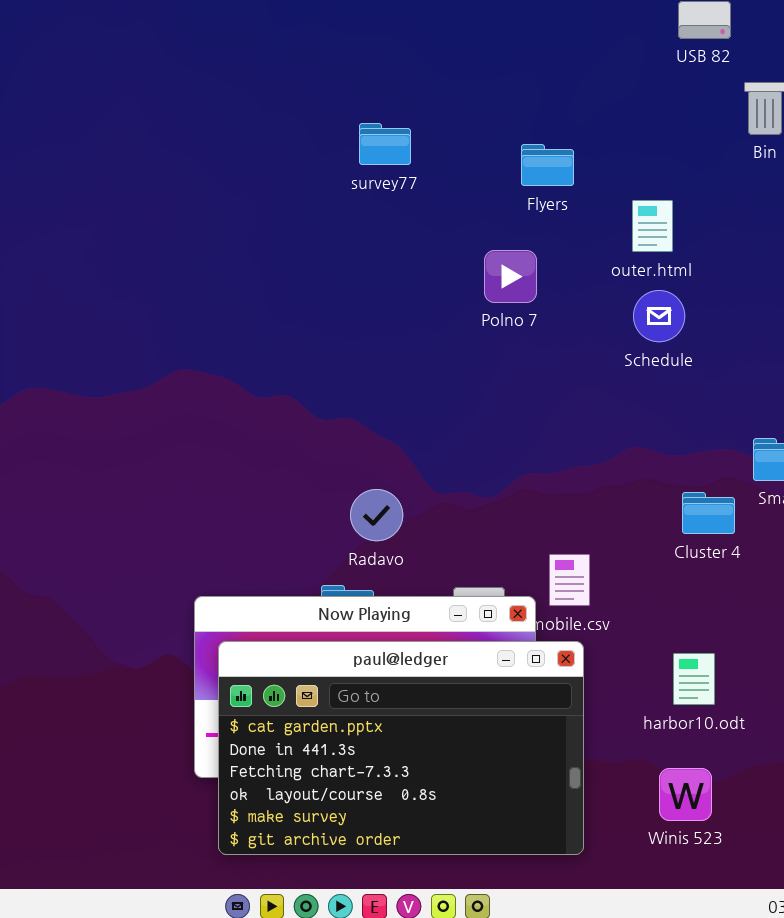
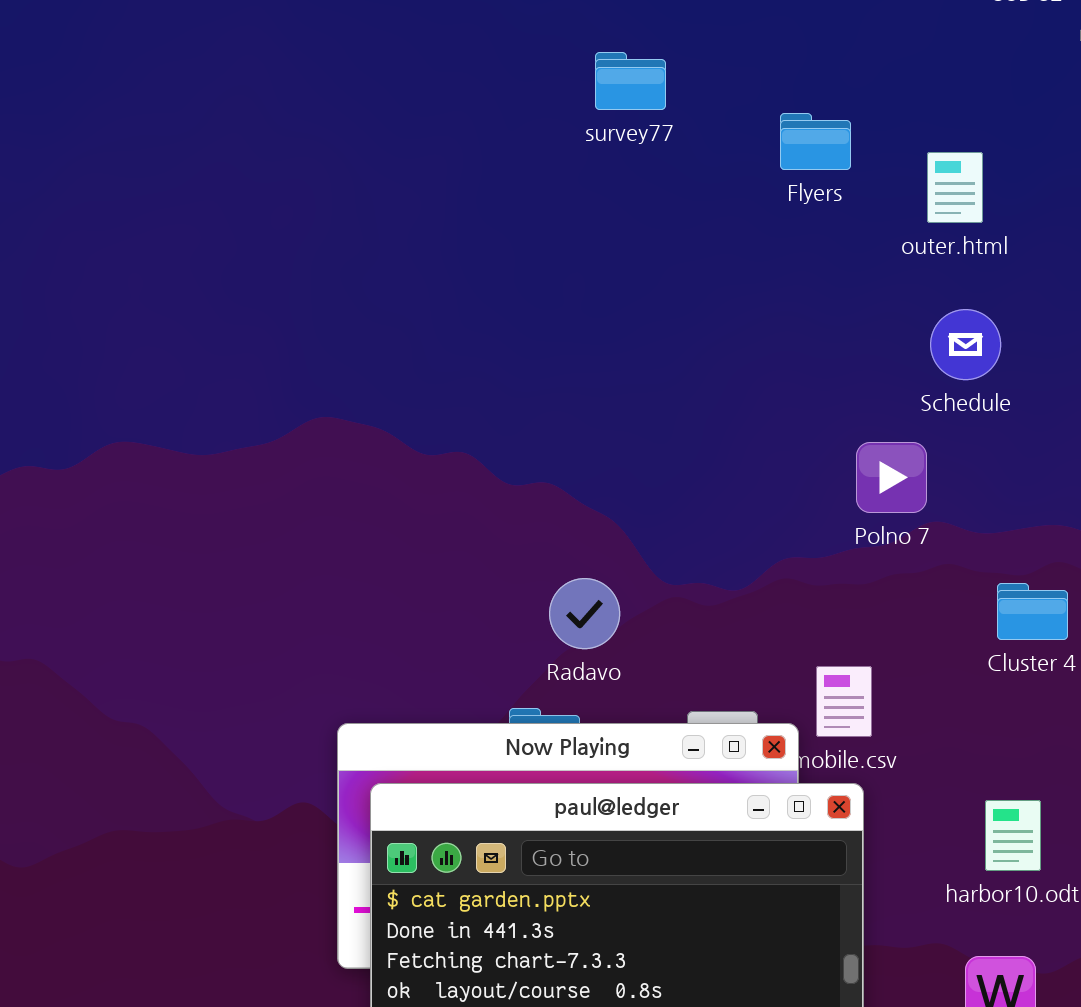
survey77: [359,123,411,165] -> [595,52,666,110], moved
outer.html: [632,200,673,252] -> [927,152,983,223], moved
Polno 7: [484,250,537,303] -> [856,442,927,513], moved

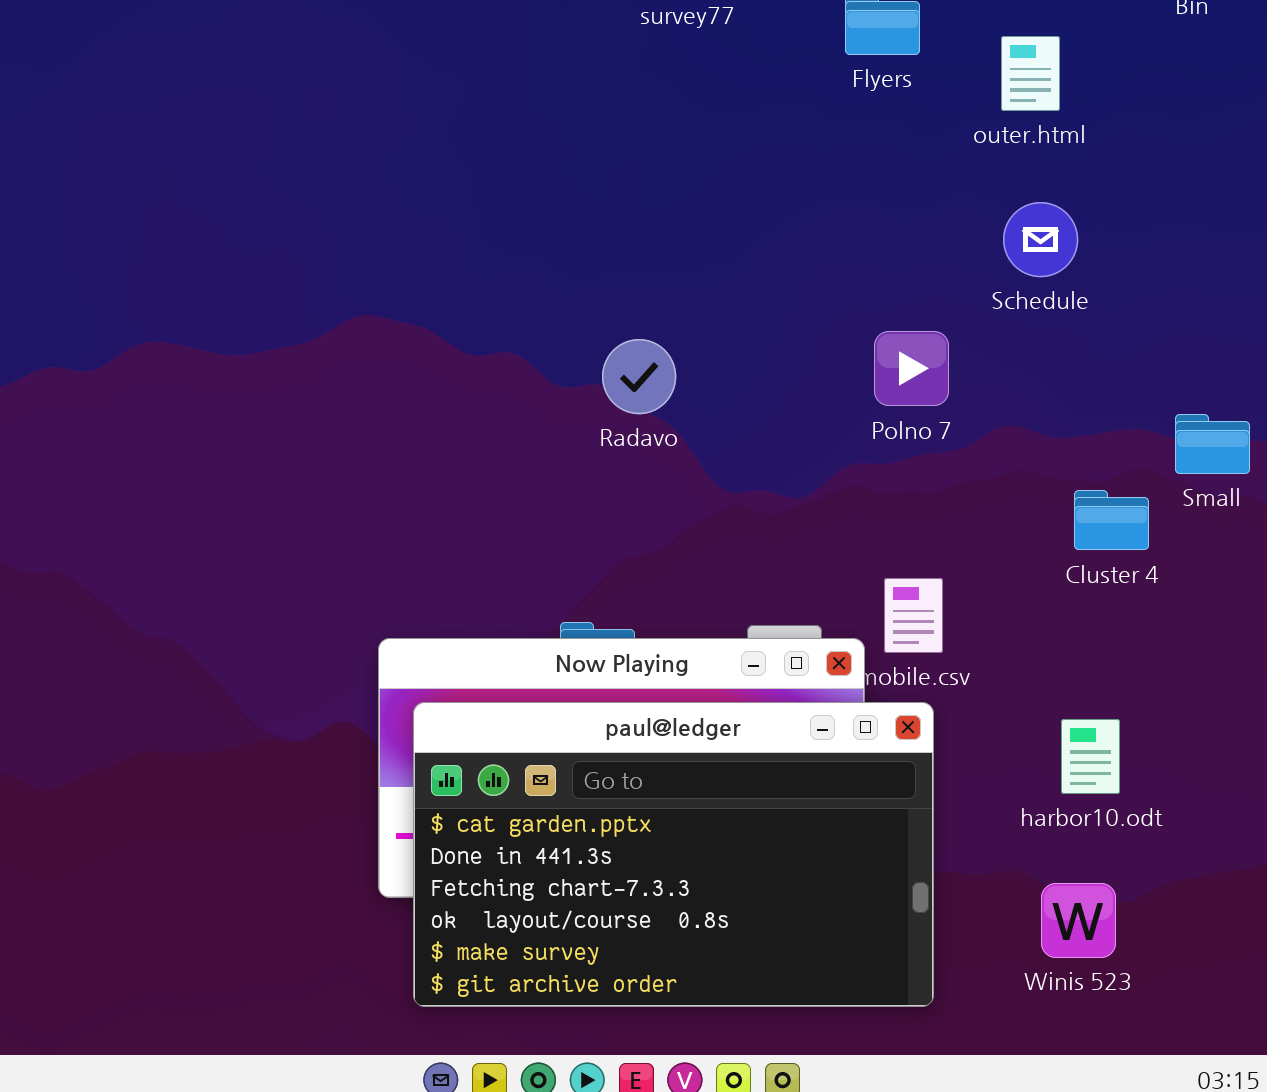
Polno 7: [856,442,927,513] -> [874,331,949,406], moved
Radavo: [549,578,620,649] -> [602,339,676,414], moved

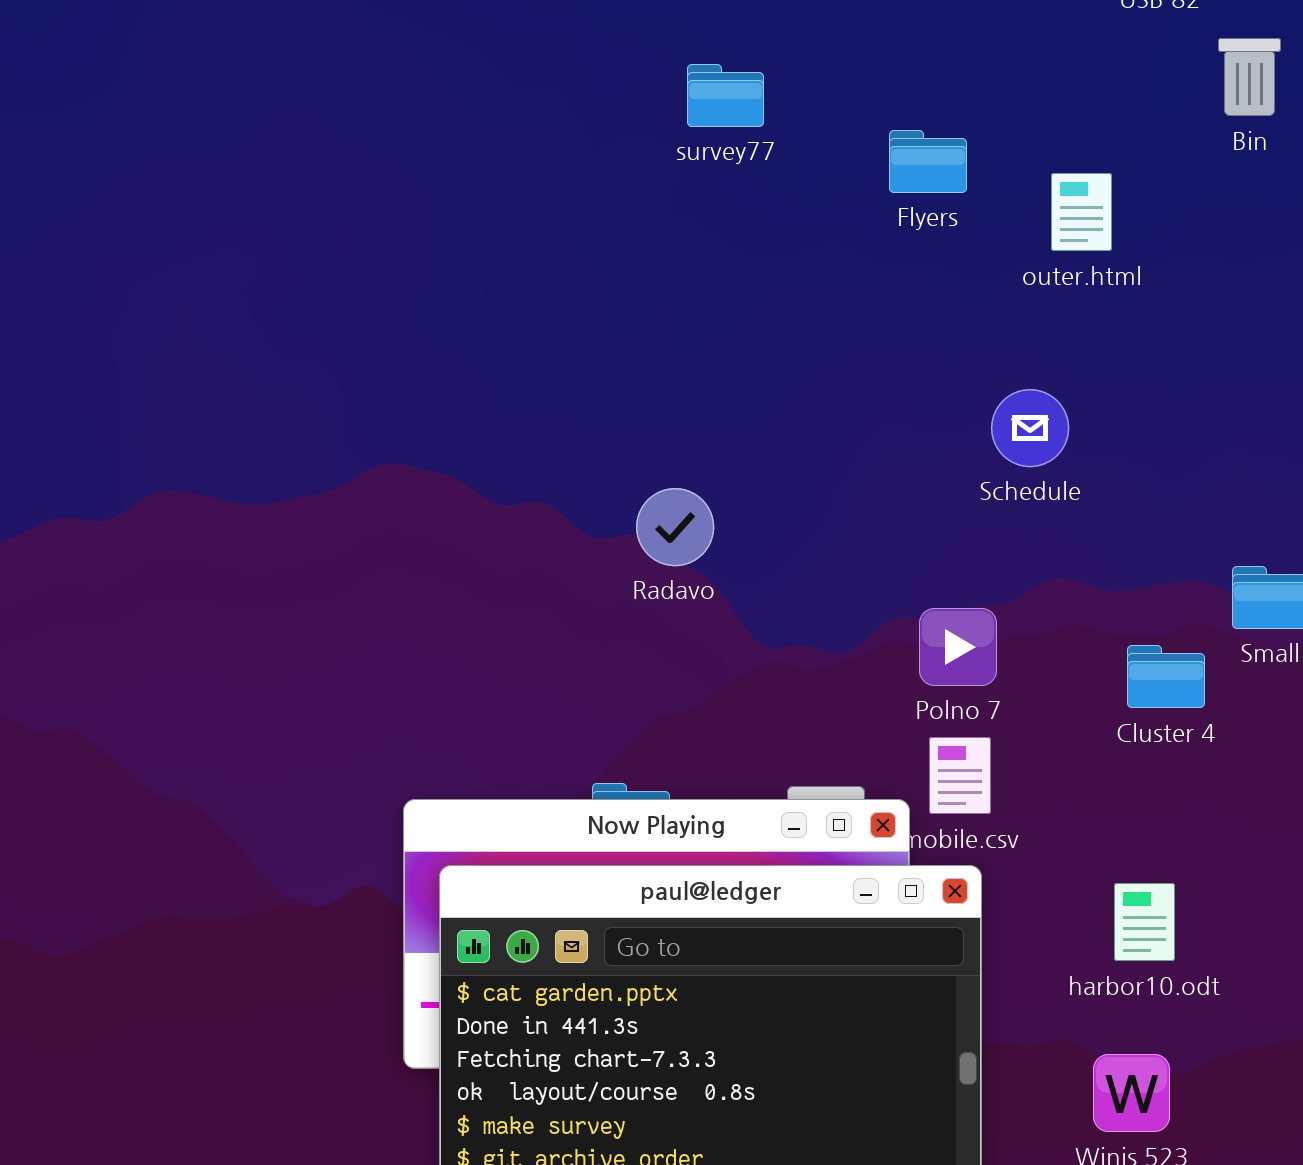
Schedule: [1003,202,1078,277] -> [991,389,1069,467], moved
Polno 7: [874,331,949,406] -> [919,608,997,686], moved

